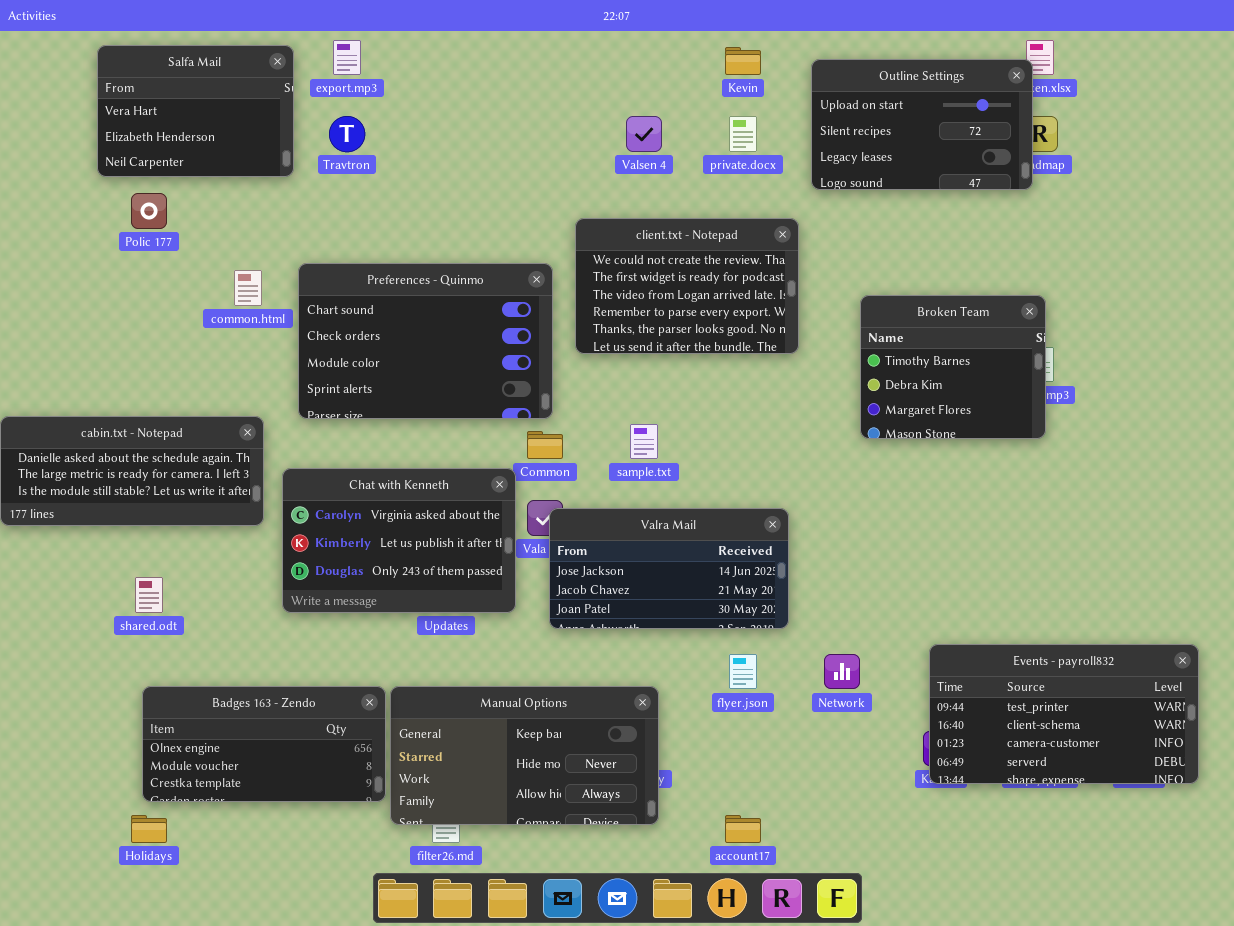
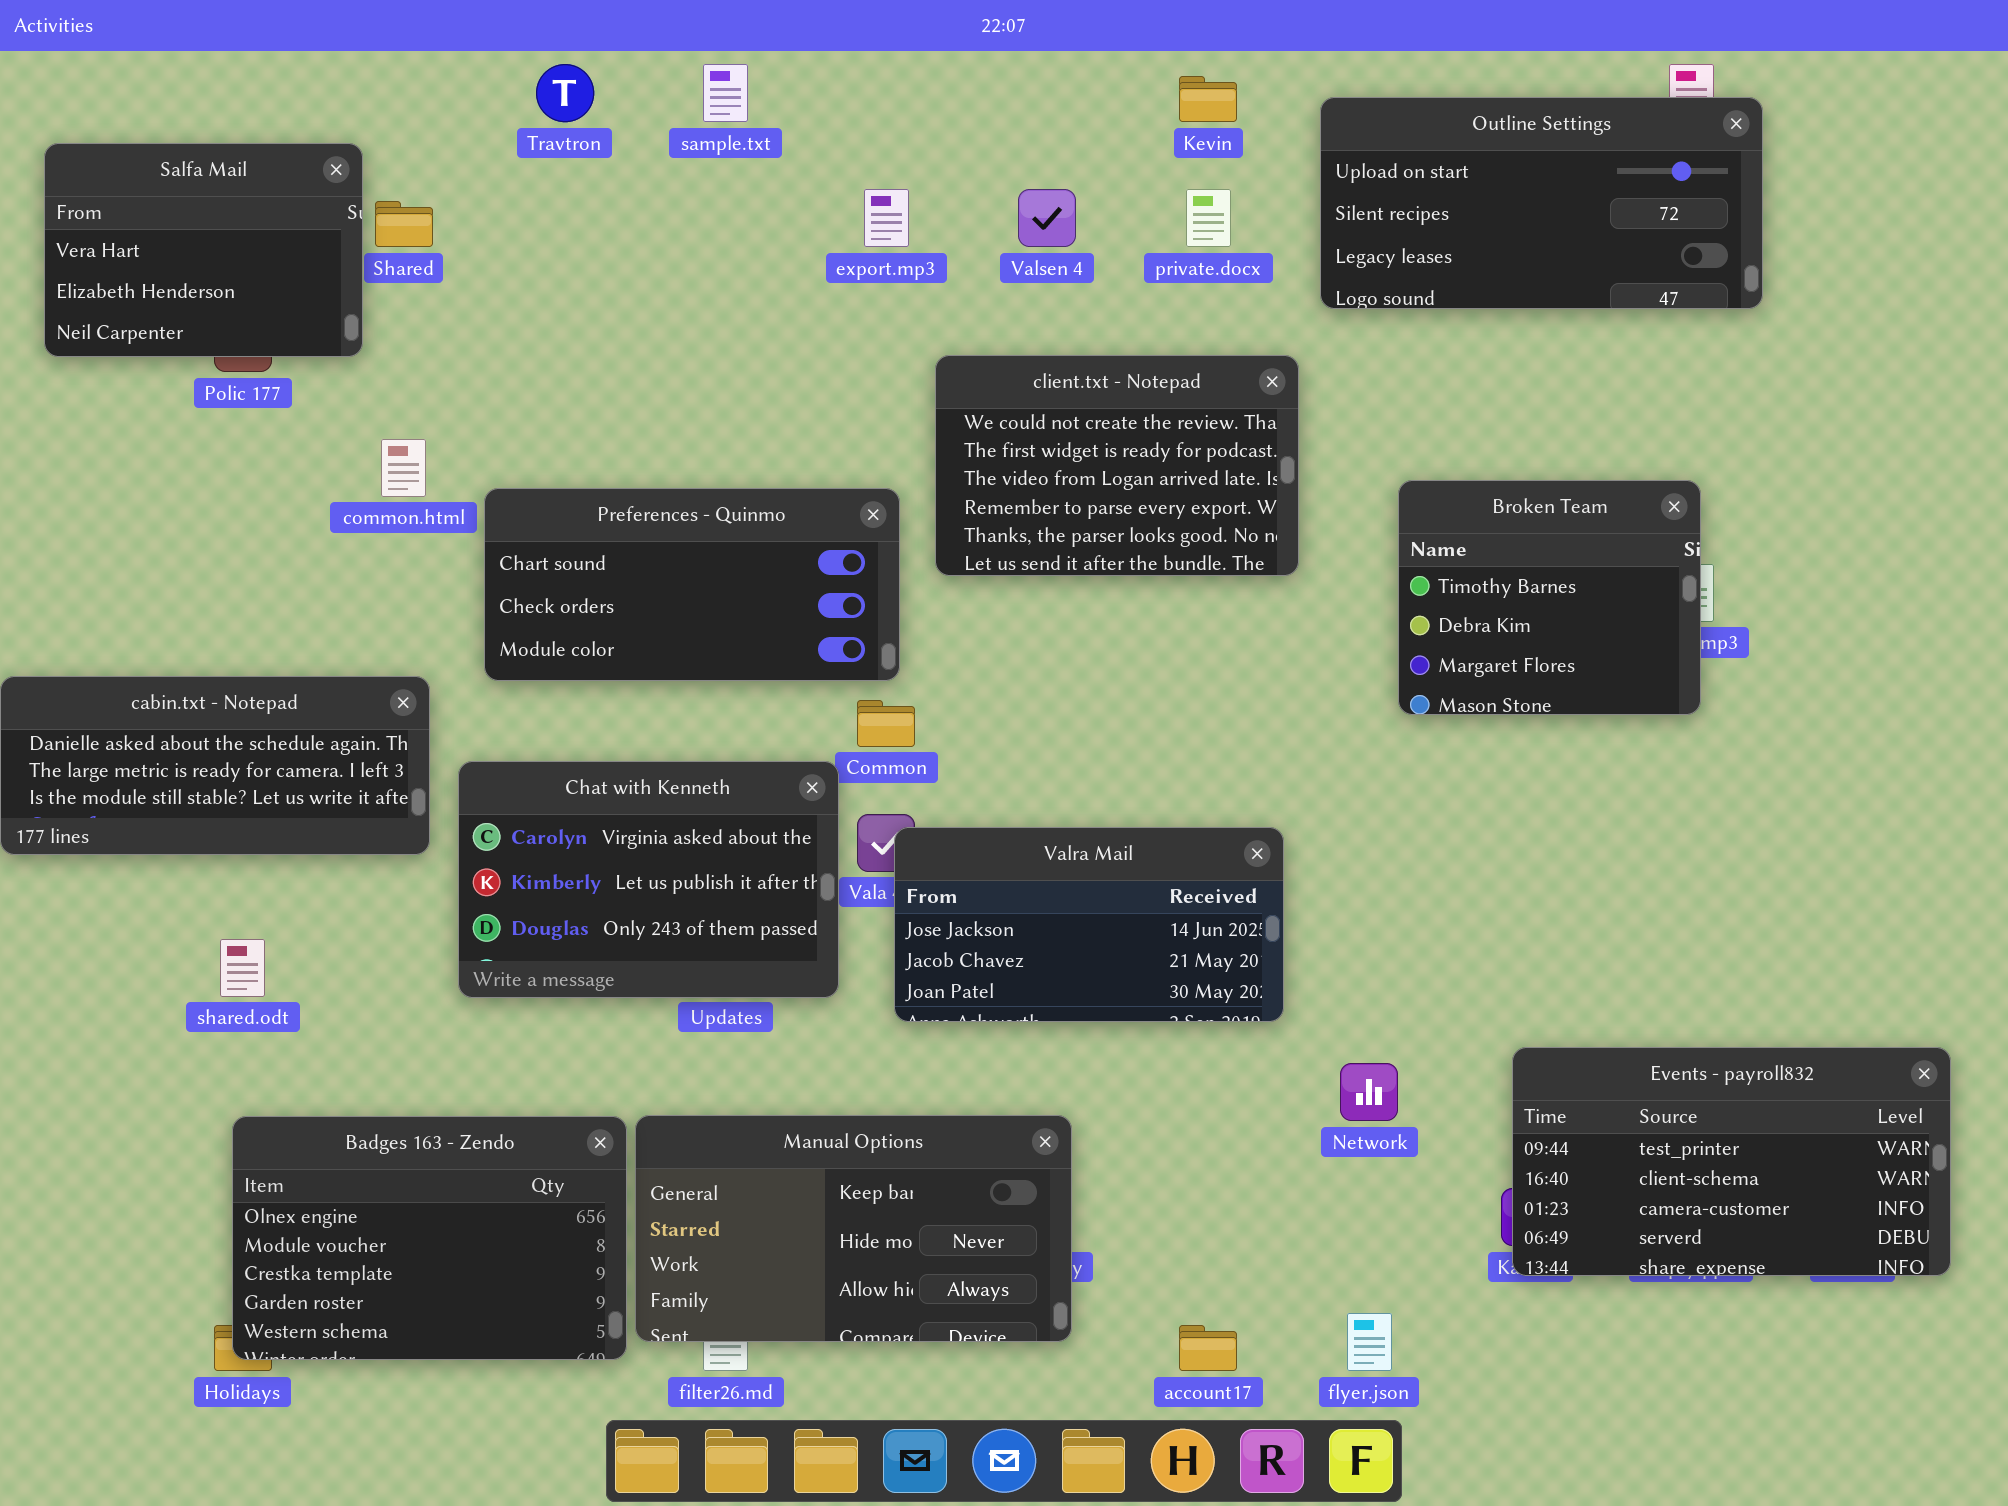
export.mp3: [333,40,361,75] -> [864,189,909,247], moved
Salfa Mail: [97,45,294,177] -> [44,143,363,357], moved
Outline Settings: [811,59,1033,190] -> [1320,97,1763,309], resized
Travtron: [329,116,365,152] -> [536,64,594,122], moved
Preferences - Quinmo: [298,263,553,419] -> [484,488,900,681], resized
sample.txt: [630,424,658,459] -> [703,64,748,122], moved
flyer.json: [729,654,757,689] -> [1347,1313,1392,1371], moved
Badges 163 - Zendo: [142,686,386,802] -> [232,1116,627,1360], resized

